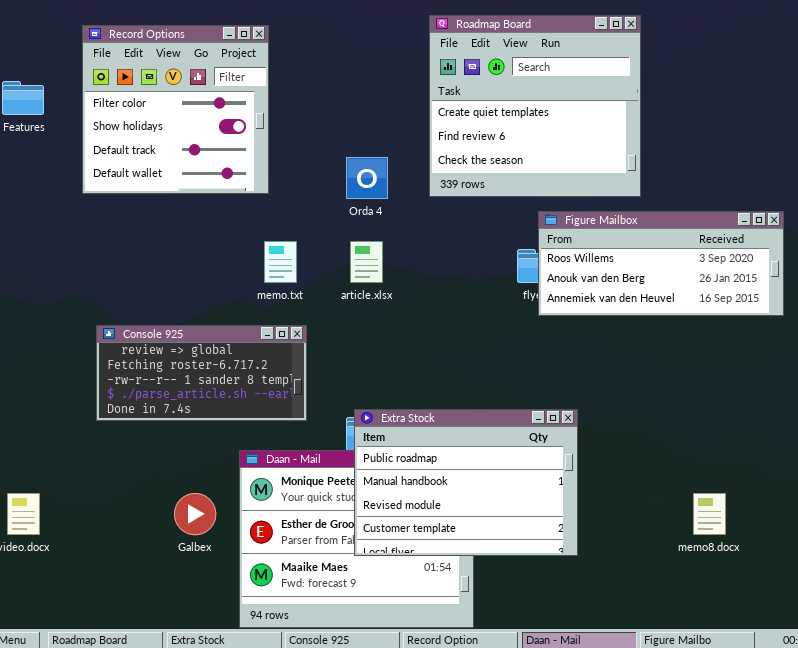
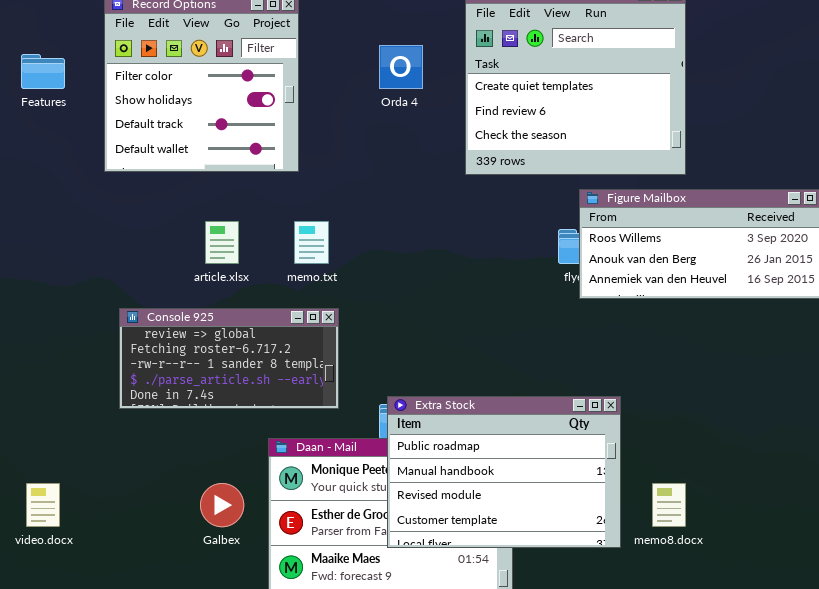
Orda 4: [346,157,388,199] -> [379,45,423,89], moved
article.xlsx: [350,241,383,283] -> [205,221,239,264], moved
memo8.docx: [693,493,726,535] -> [652,483,686,527], moved

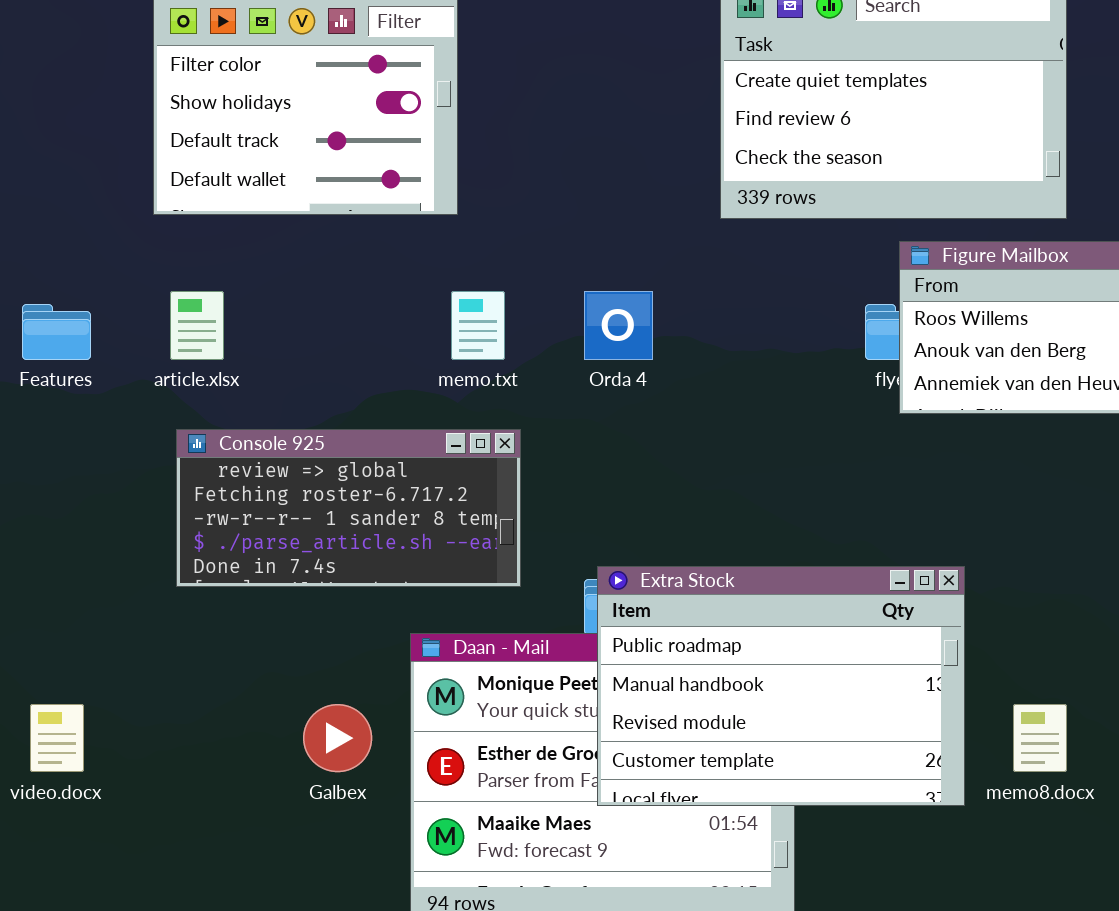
Orda 4: [379,45,423,89] -> [584,291,653,360], moved
Features: [21,54,65,89] -> [22,304,91,360], moved
article.xlsx: [205,221,239,264] -> [170,291,224,360], moved

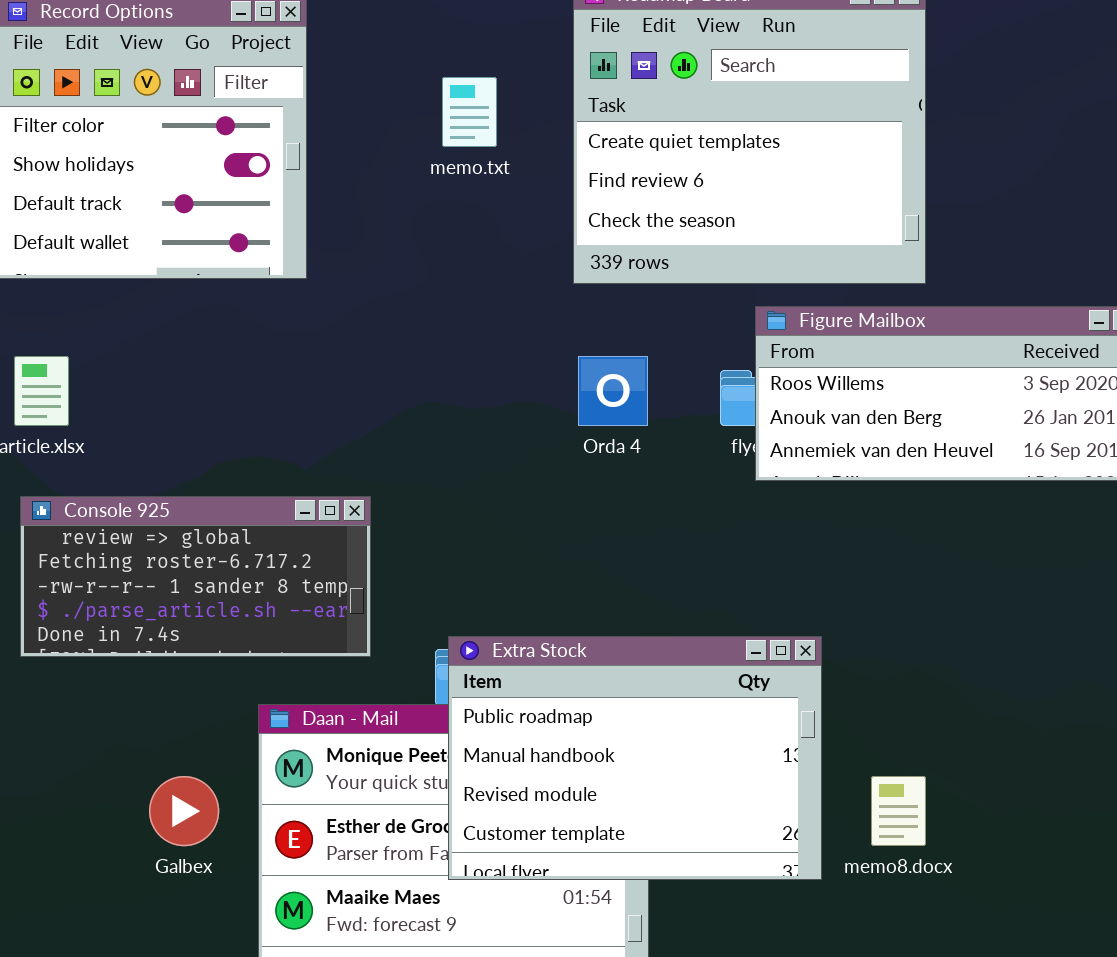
memo.txt: [451,291,505,360] -> [442,77,497,147], moved
Orda 4: [584,291,653,360] -> [578,356,648,426], moved

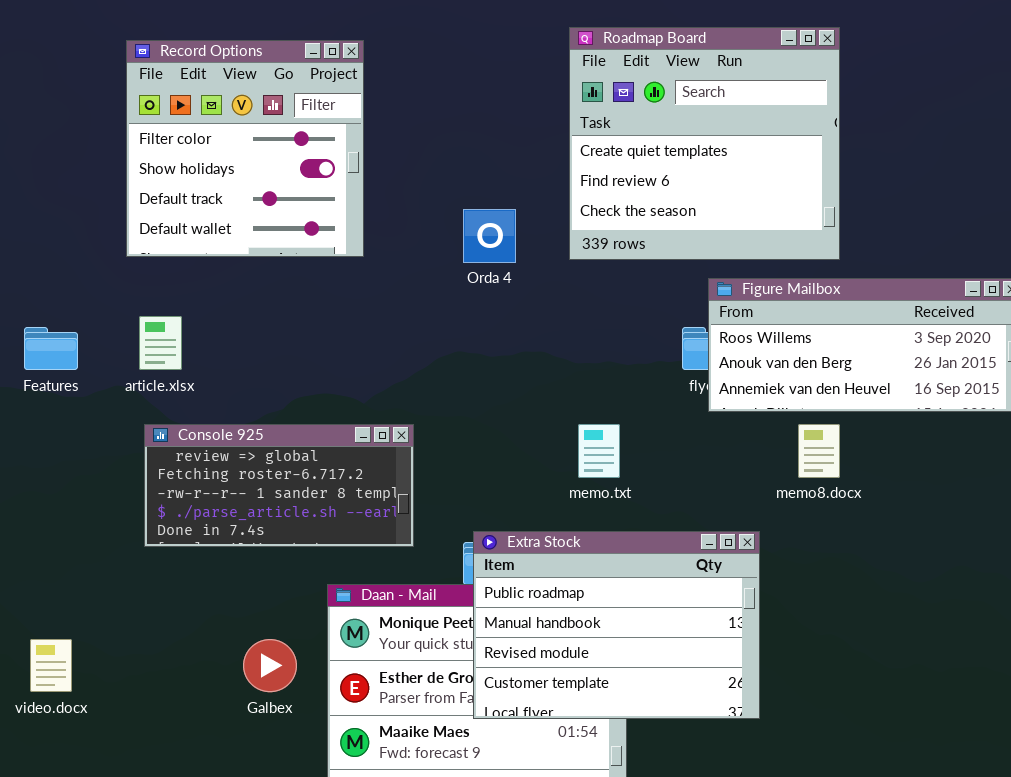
memo.txt: [442,77,497,147] -> [578,424,620,478], moved
Orda 4: [578,356,648,426] -> [463,209,516,263], moved
memo8.docx: [871,776,926,846] -> [798,424,840,478], moved

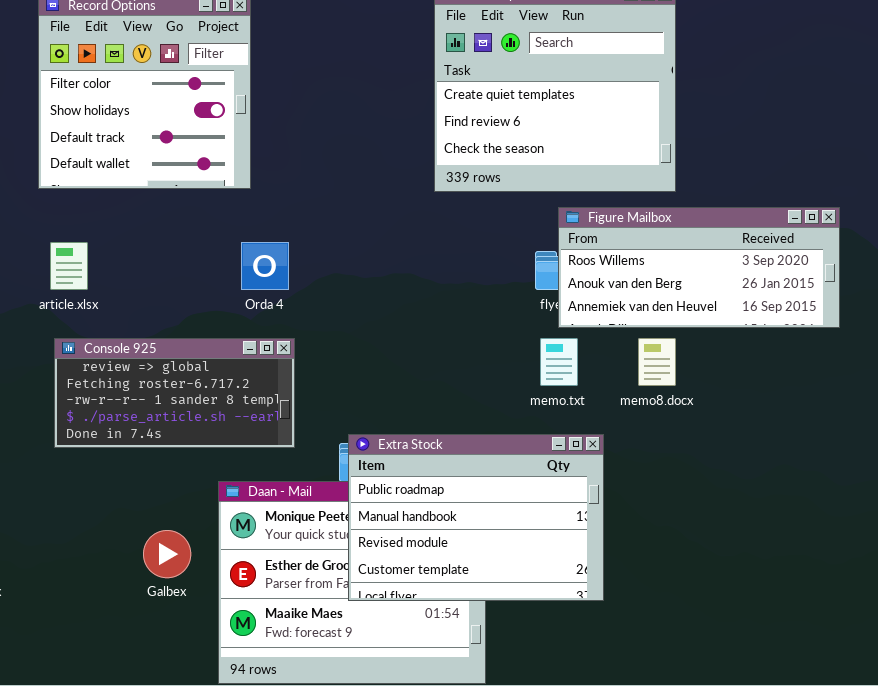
Orda 4: [463,209,516,263] -> [241,242,289,290], moved
memo.txt: [578,424,620,478] -> [540,338,578,386], moved

